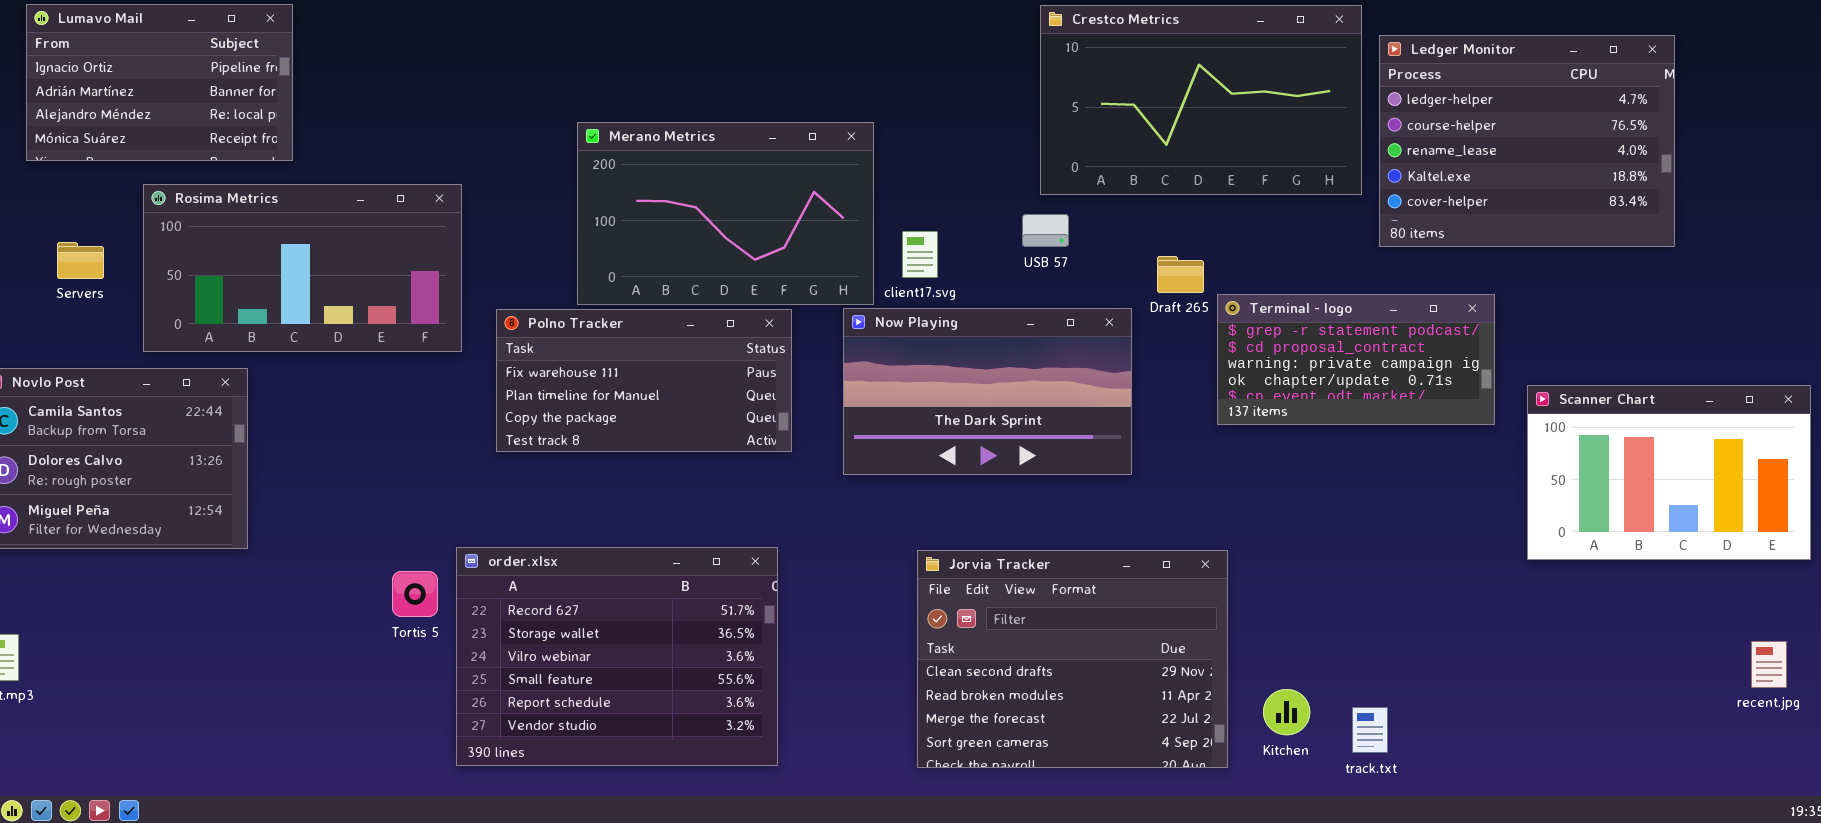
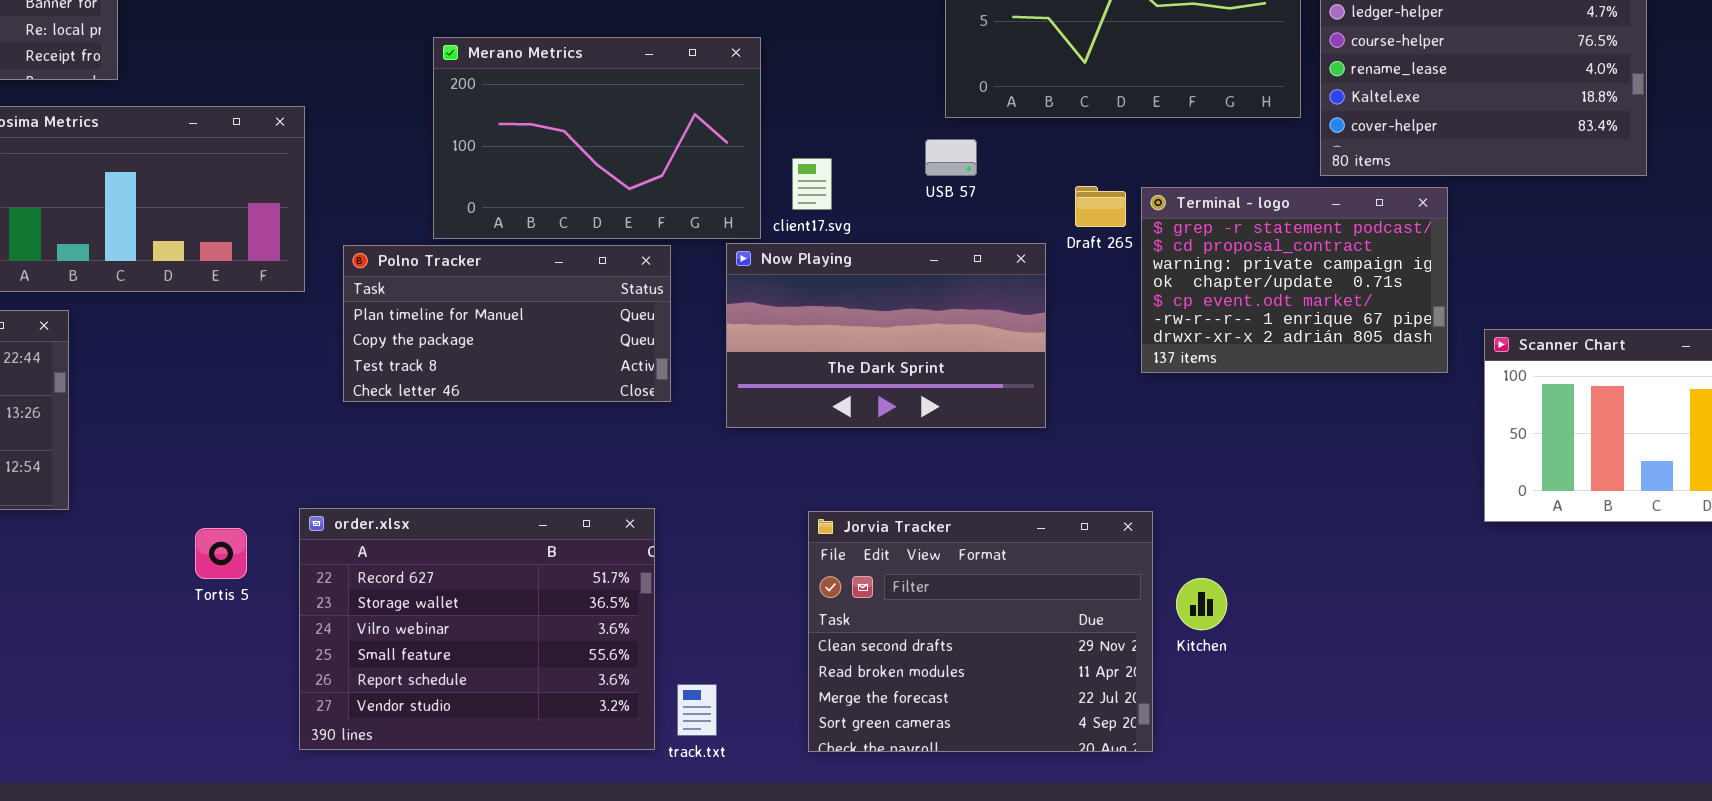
Terminal - logo: [1217,294,1495,425] -> [1141,187,1448,373], resized
Polno Tracker: [496,309,792,452] -> [343,245,671,402], scrolled down 1 row
Tortis 5: [392,571,438,617] -> [195,528,247,579], moved
Kitchen: [1263,689,1310,735] -> [1176,578,1227,630], moved
track.txt: [1352,707,1388,753] -> [677,684,717,736], moved

